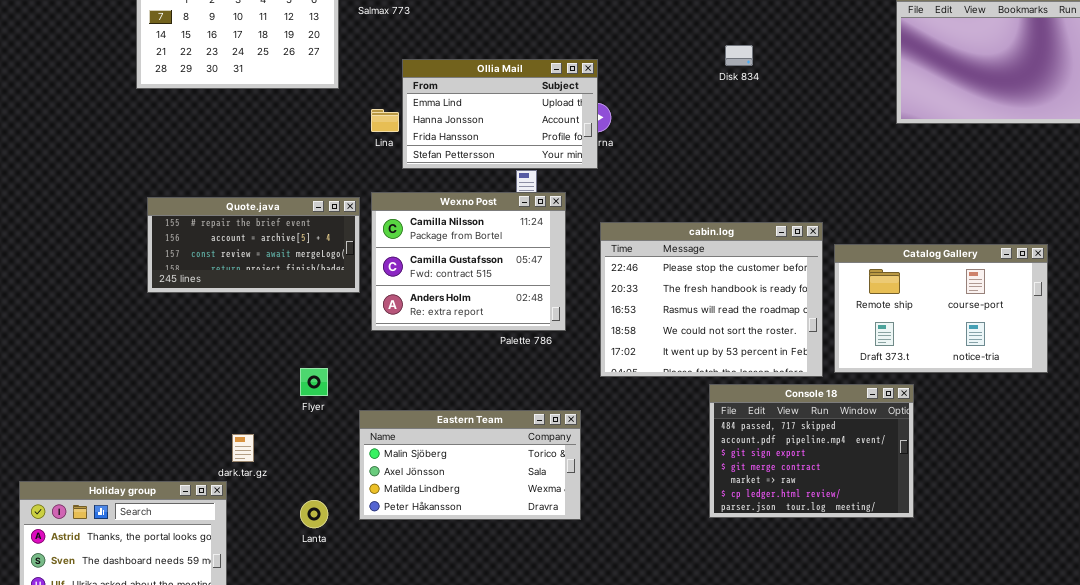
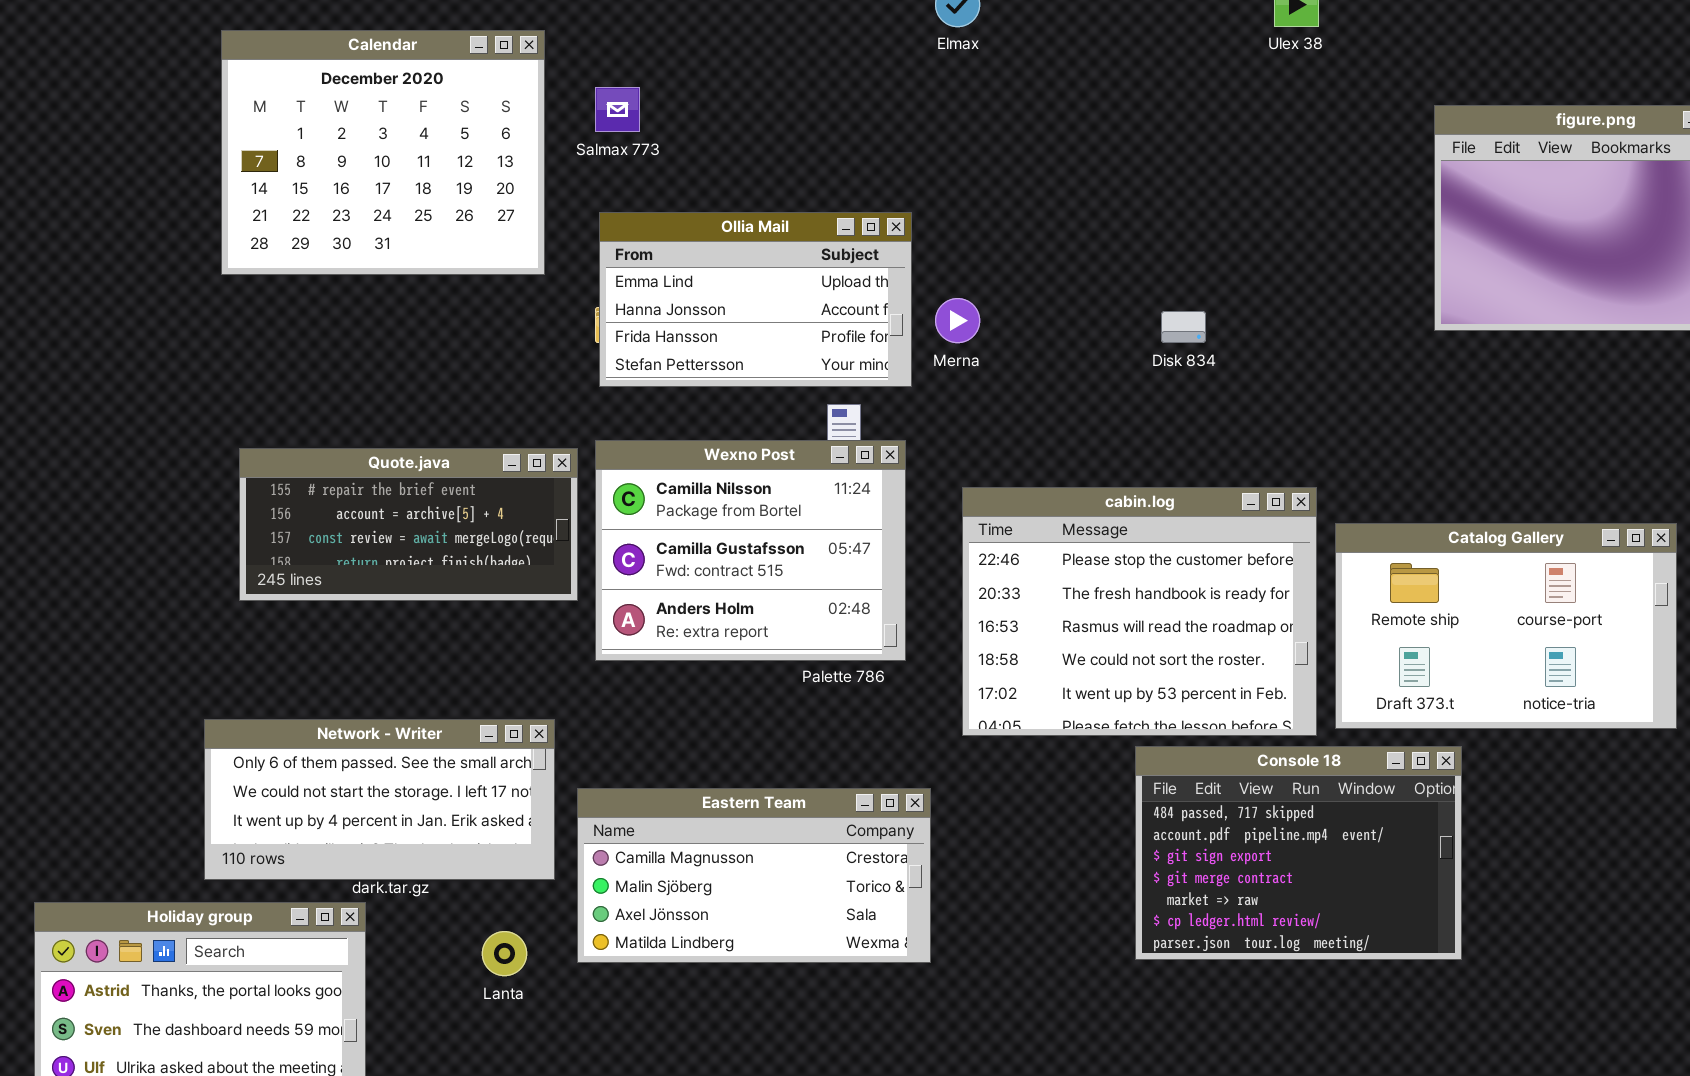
Disk 834: [725,45,753,66] -> [1161,311,1206,343], moved
Ollia Mail: [402,59,598,169] -> [599,212,912,387], moved
Network - Writer: none -> [204,719,555,880], opened
Eastern Team: [359,410,581,520] -> [577,788,931,963], scrolled up 1 row

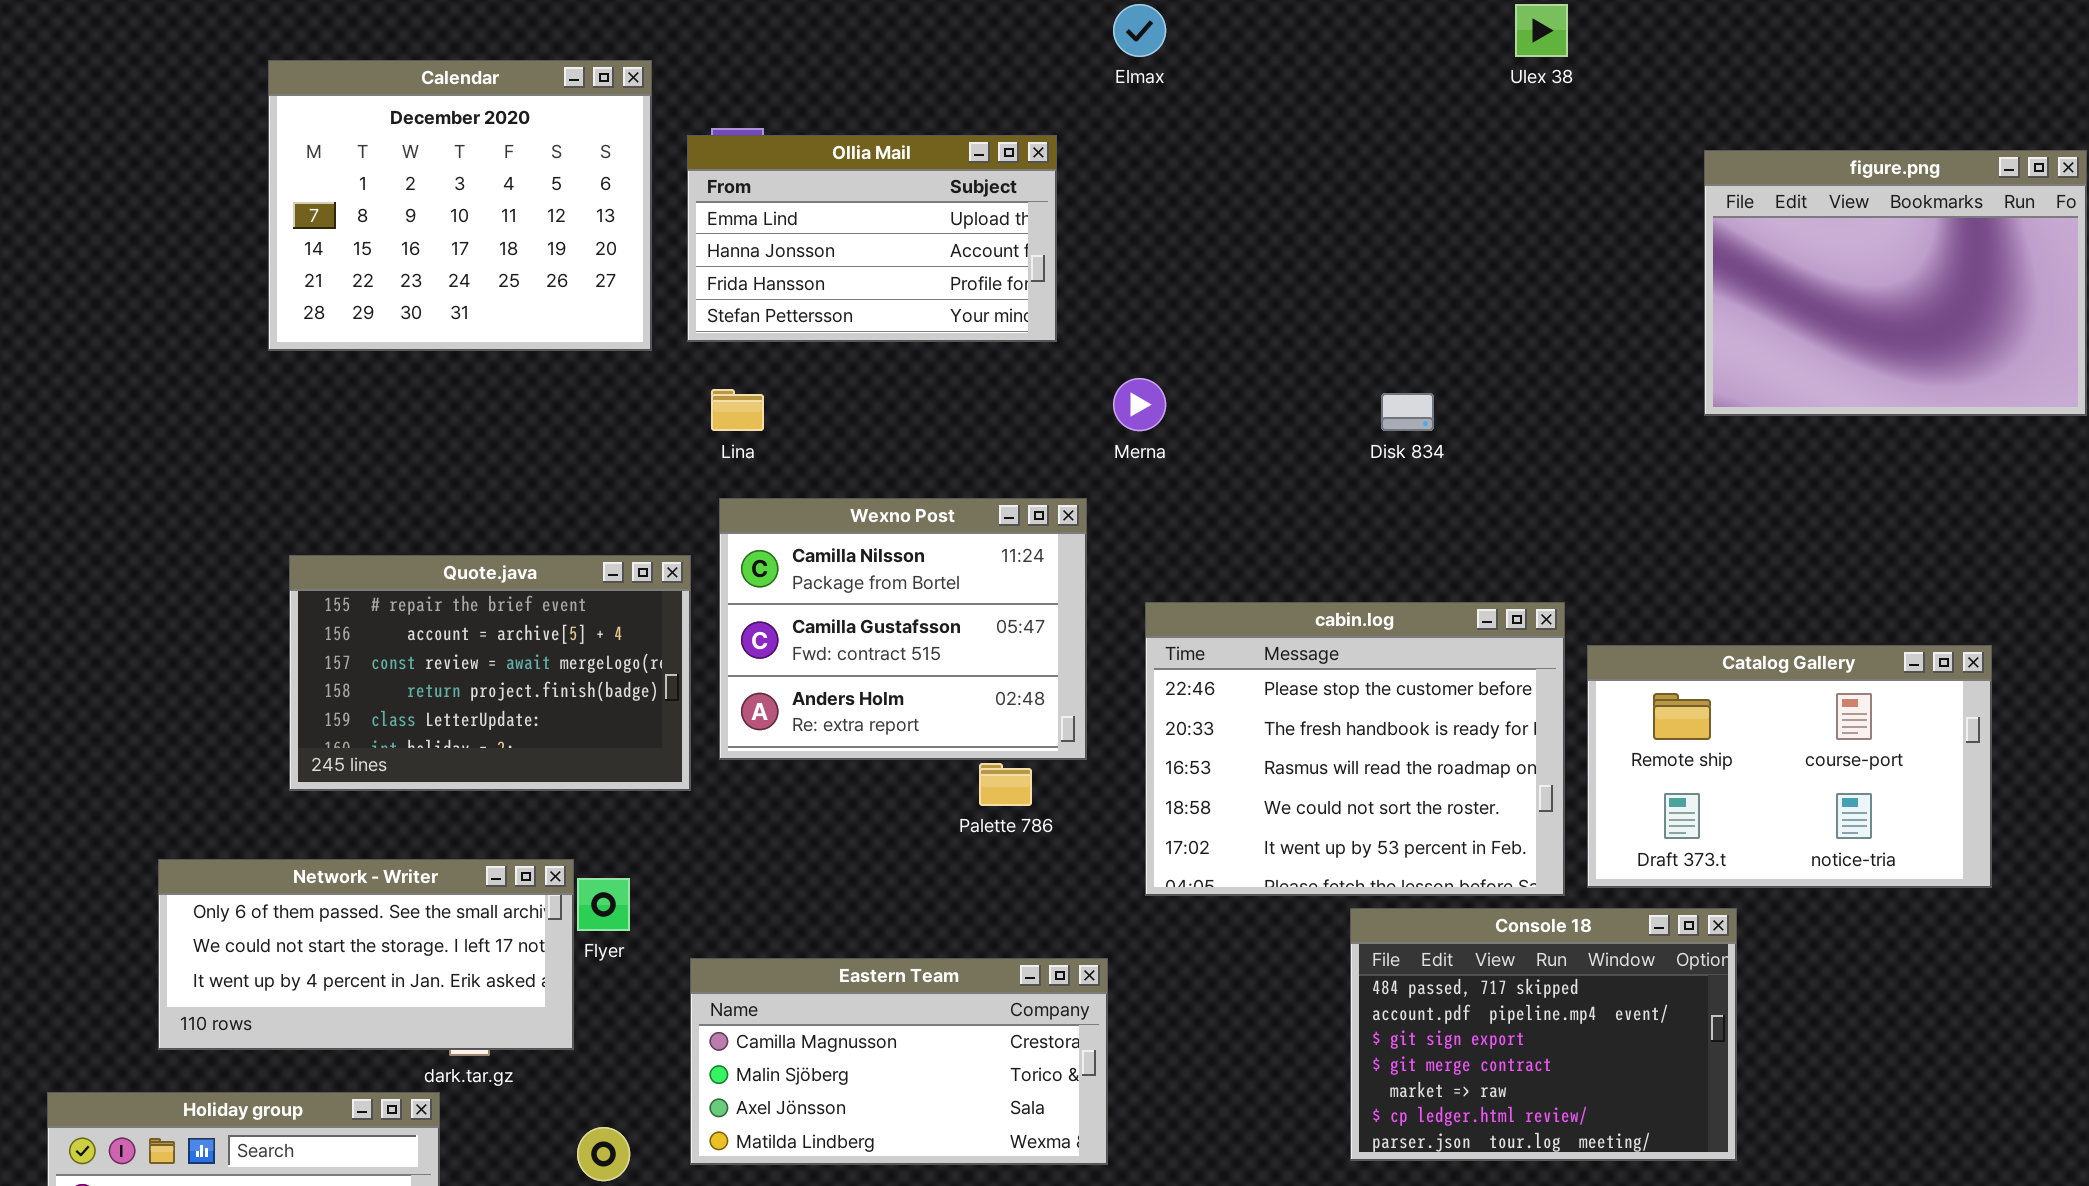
Ollia Mail: [599,212,912,387] -> [687,135,1057,342], moved
Wexno Post: [595,440,906,661] -> [719,498,1087,760], moved
Quote.java: [239,448,578,601] -> [289,555,691,791], resized
Network - Writer: [204,719,555,880] -> [158,859,574,1050], moved

